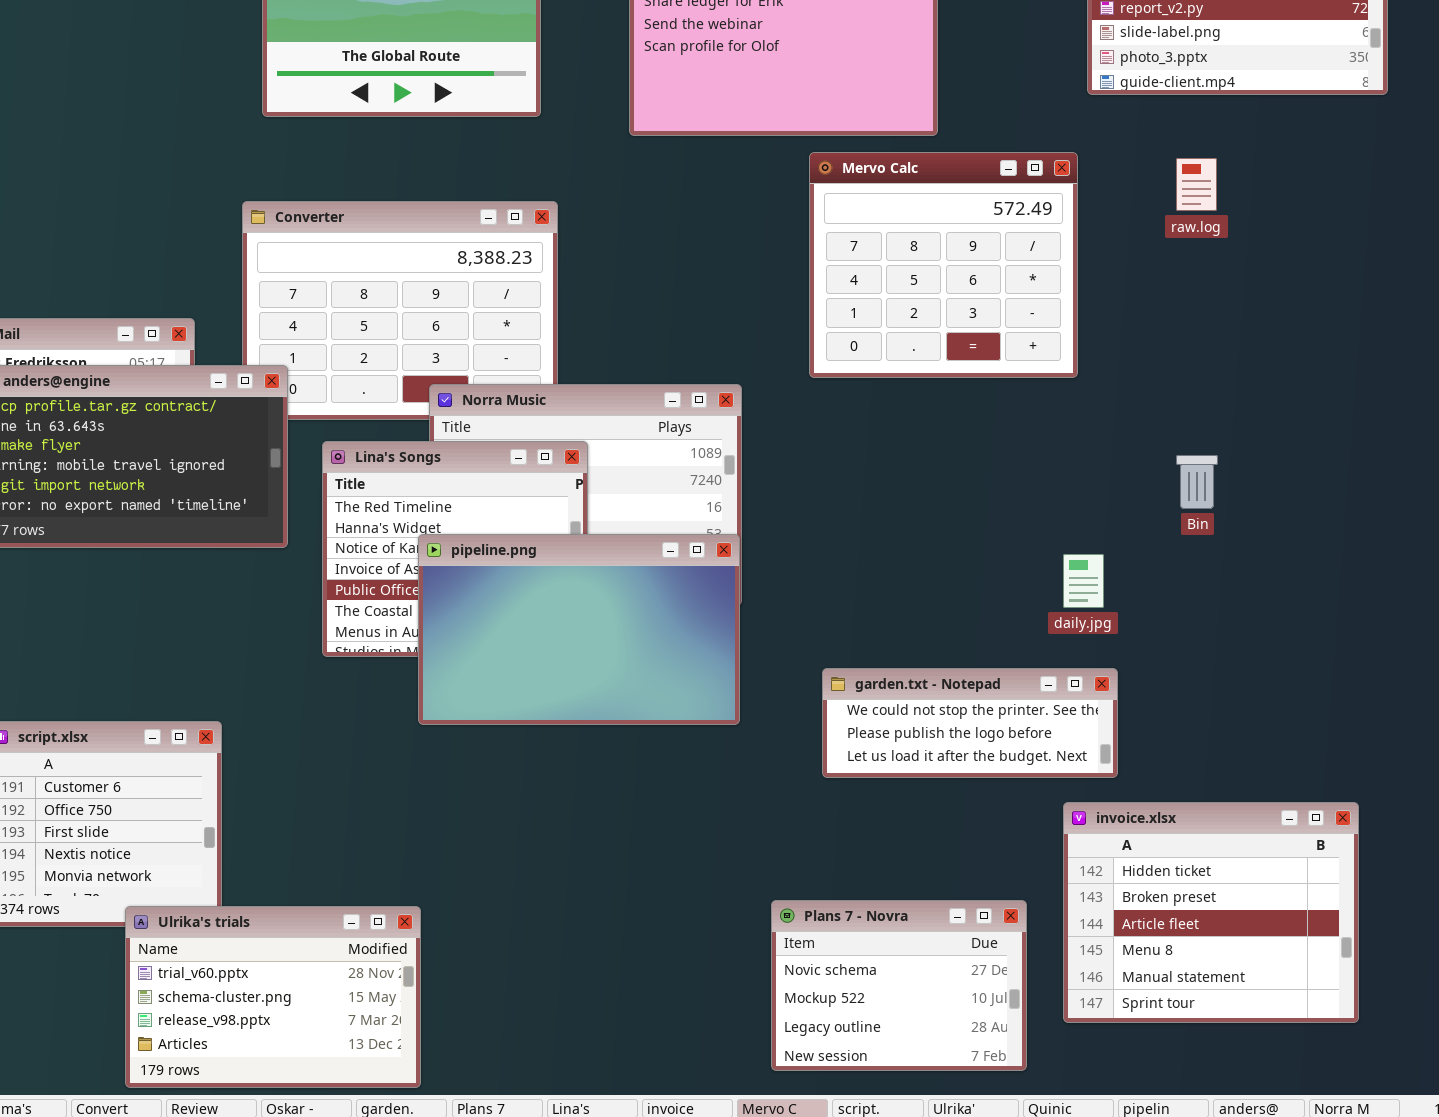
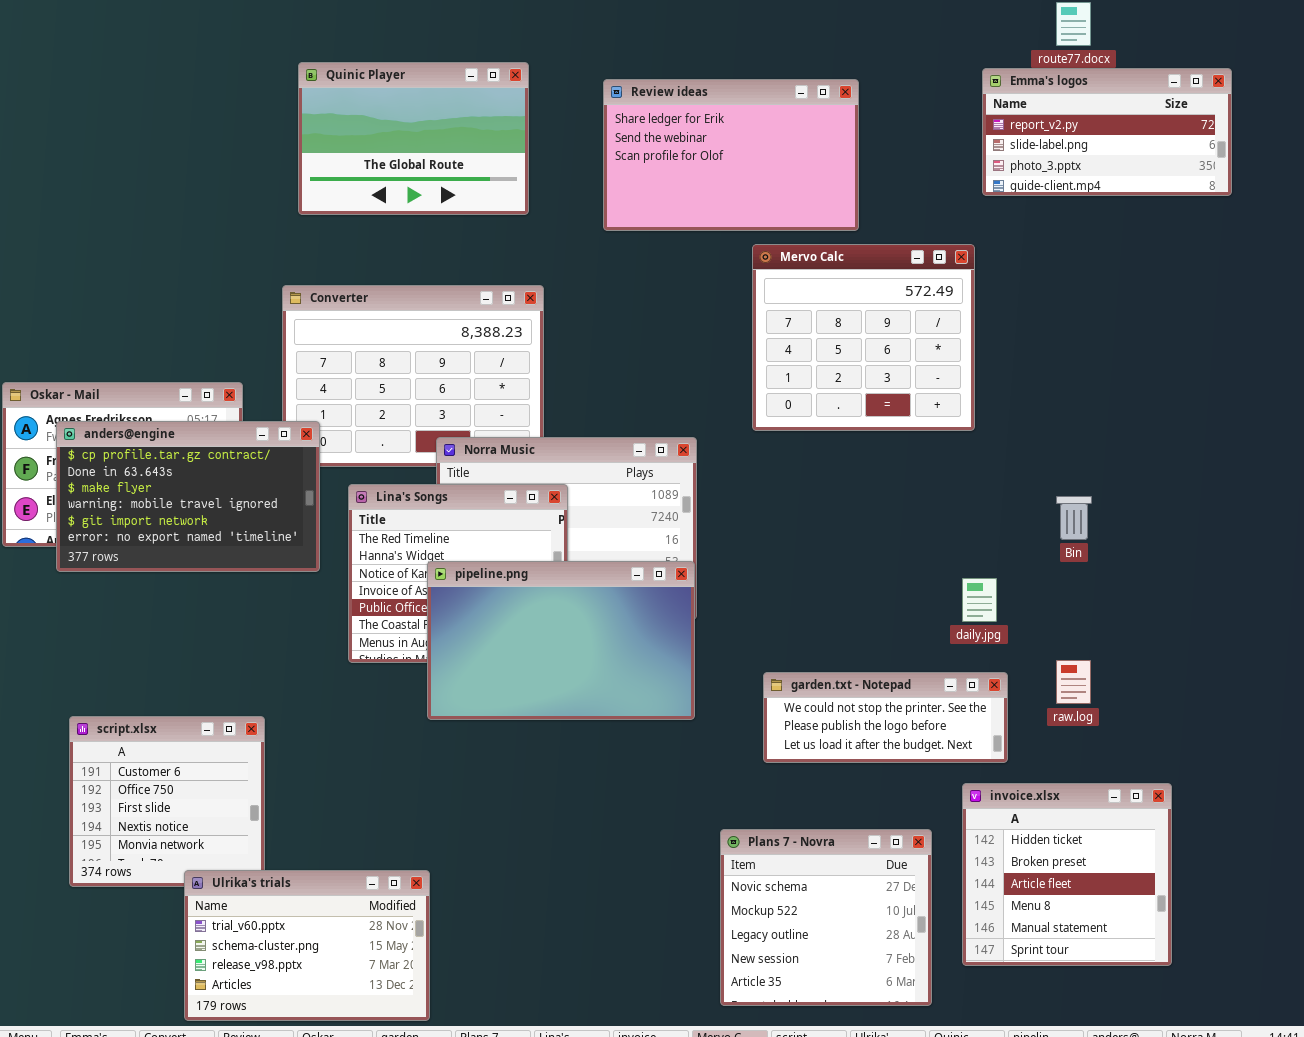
raw.log: [1176,158,1217,211] -> [1056,660,1091,704], moved
invoice.xlsx: [1063,802,1359,1023] -> [962,783,1172,966], resized
Plans 7 - Novra: [771,900,1027,1071] -> [720,829,932,1006], resized

